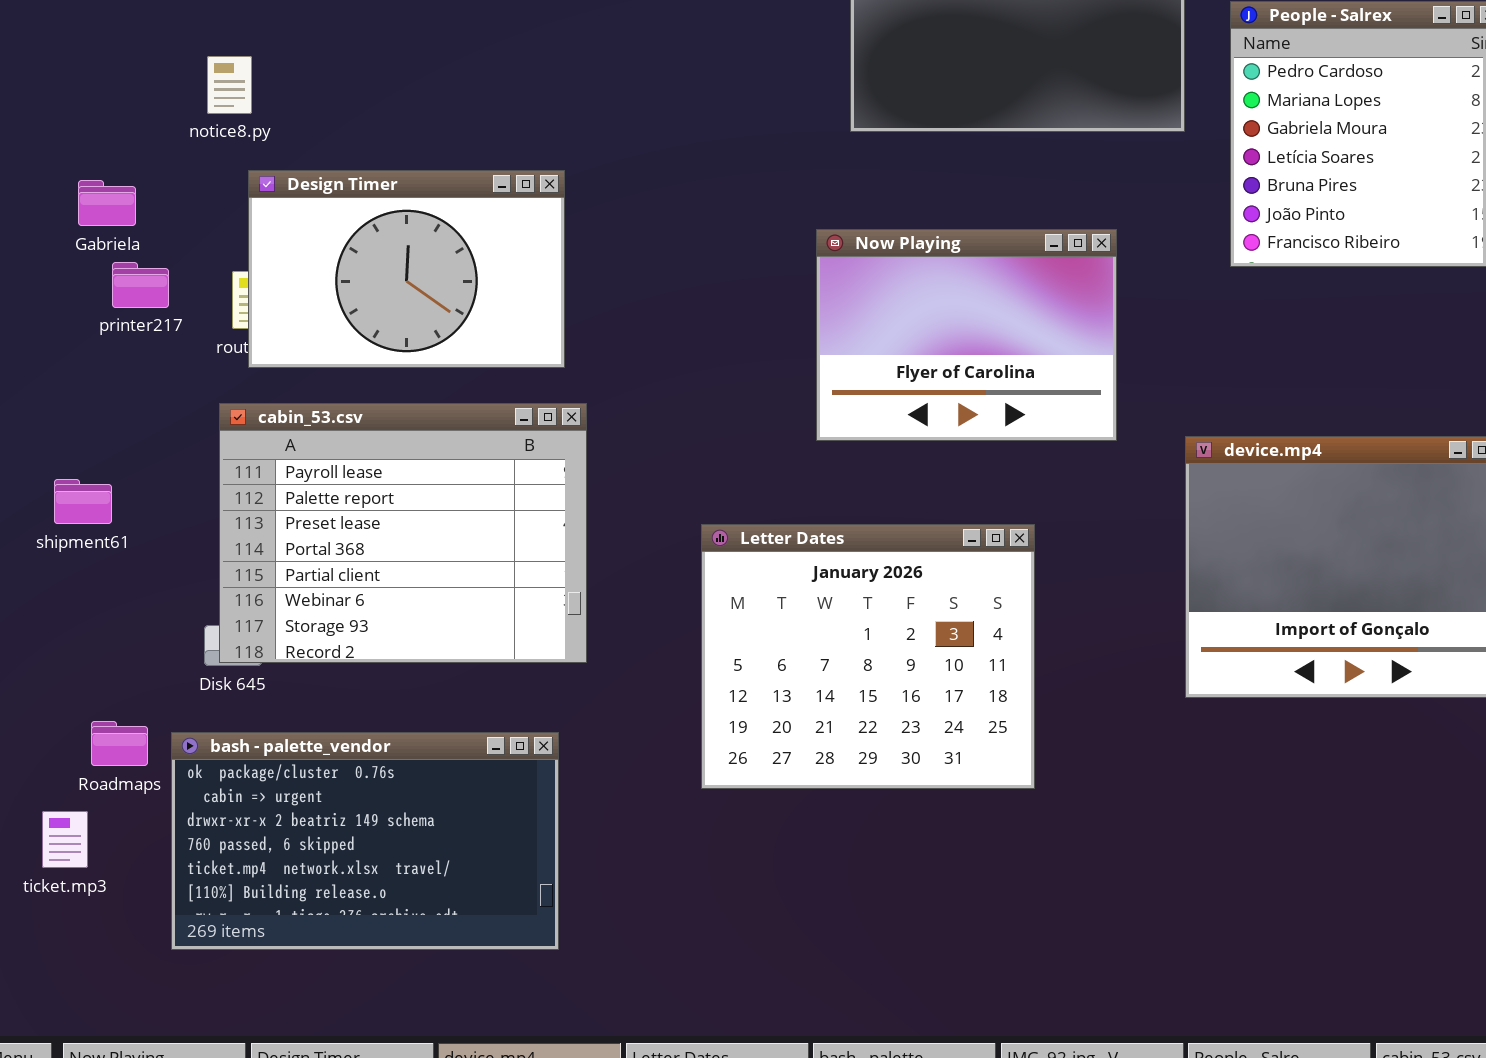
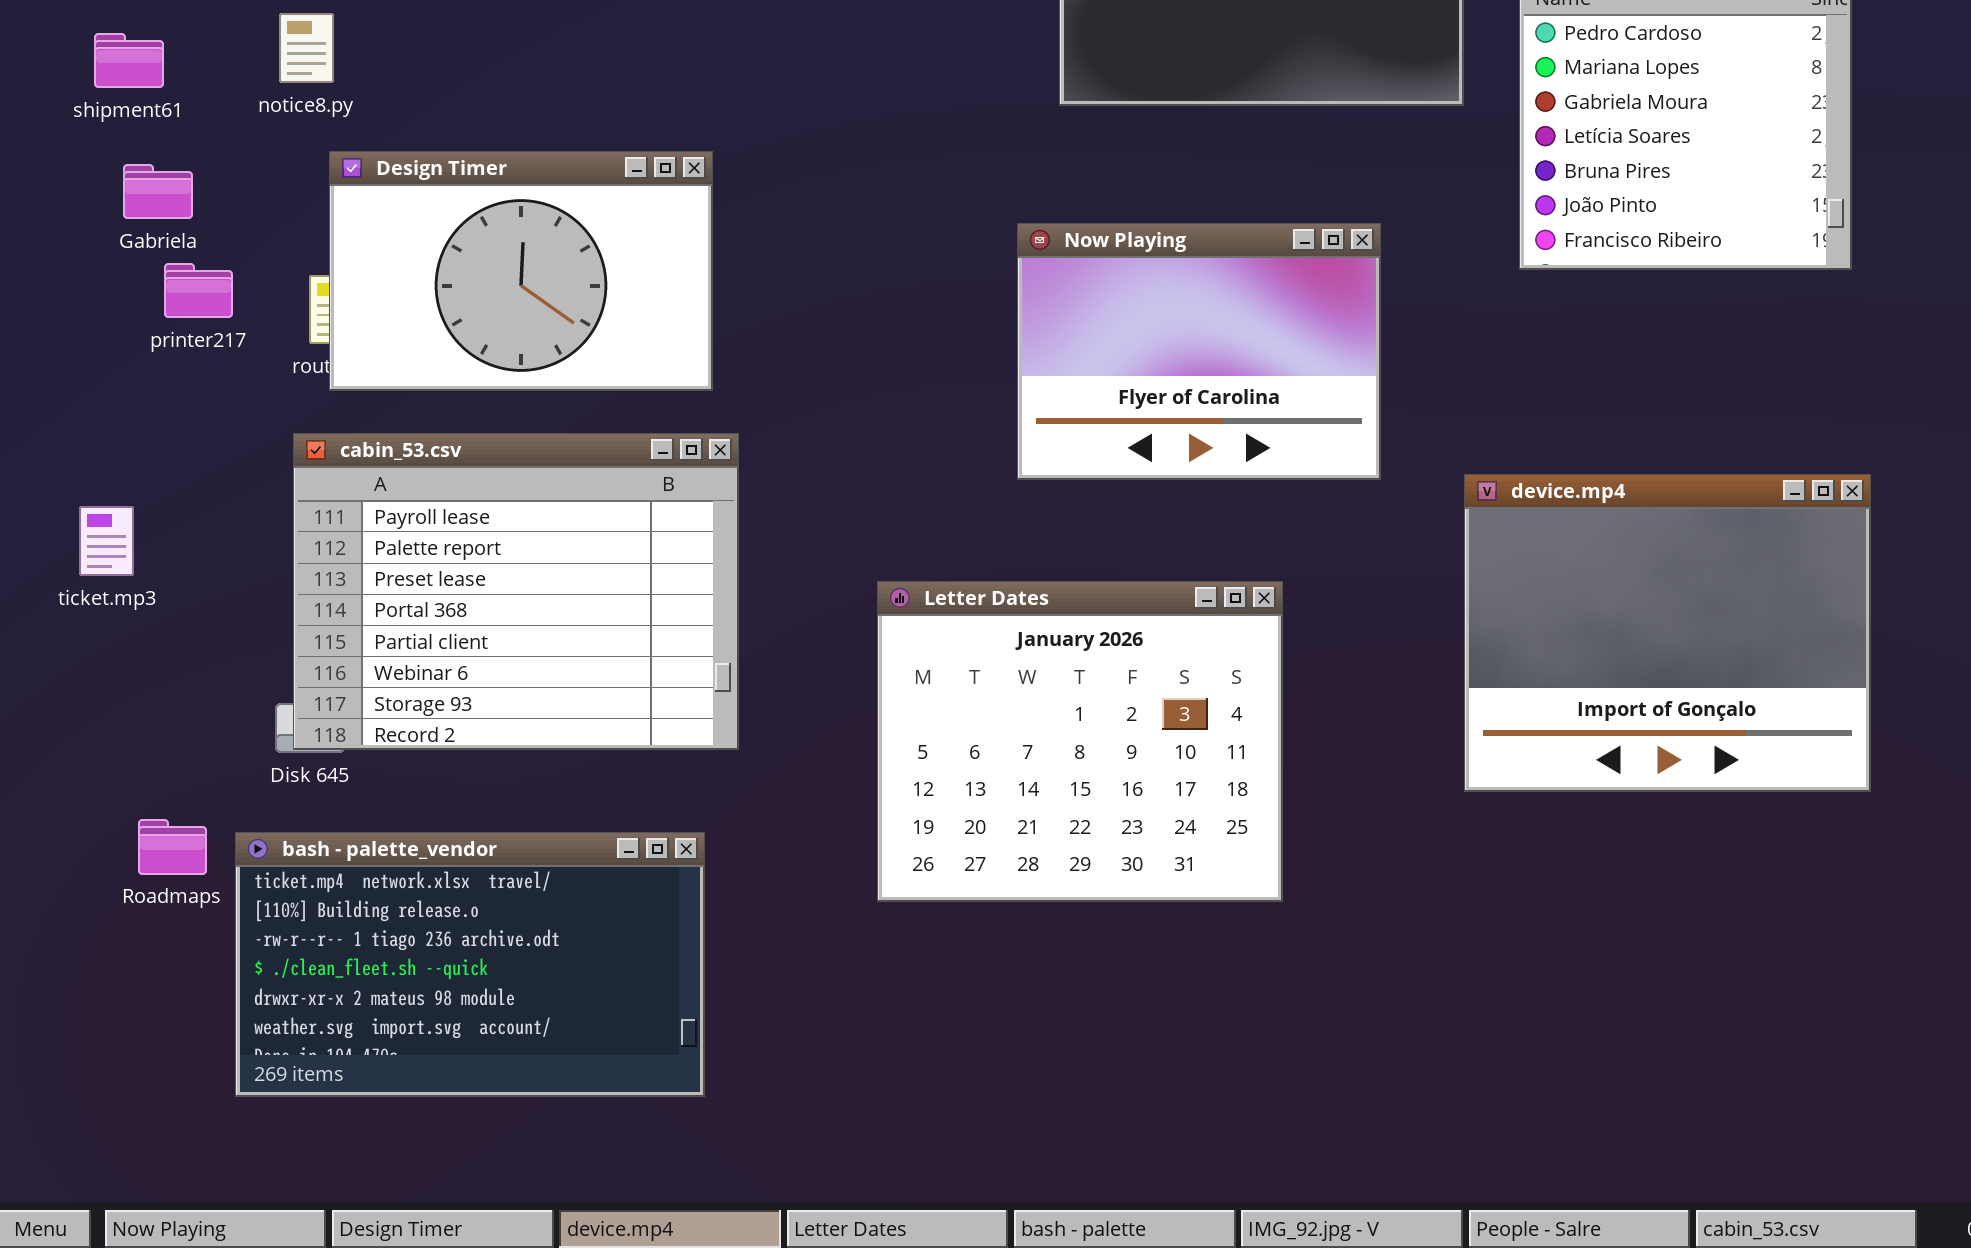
shipment61: [54,479,112,524] -> [94,33,164,88], moved
bash - palette_vendor: [171,732,559,950] -> [235,832,705,1097], scrolled down 4 rows
ticket.mp3: [42,811,88,868] -> [79,506,134,576], moved

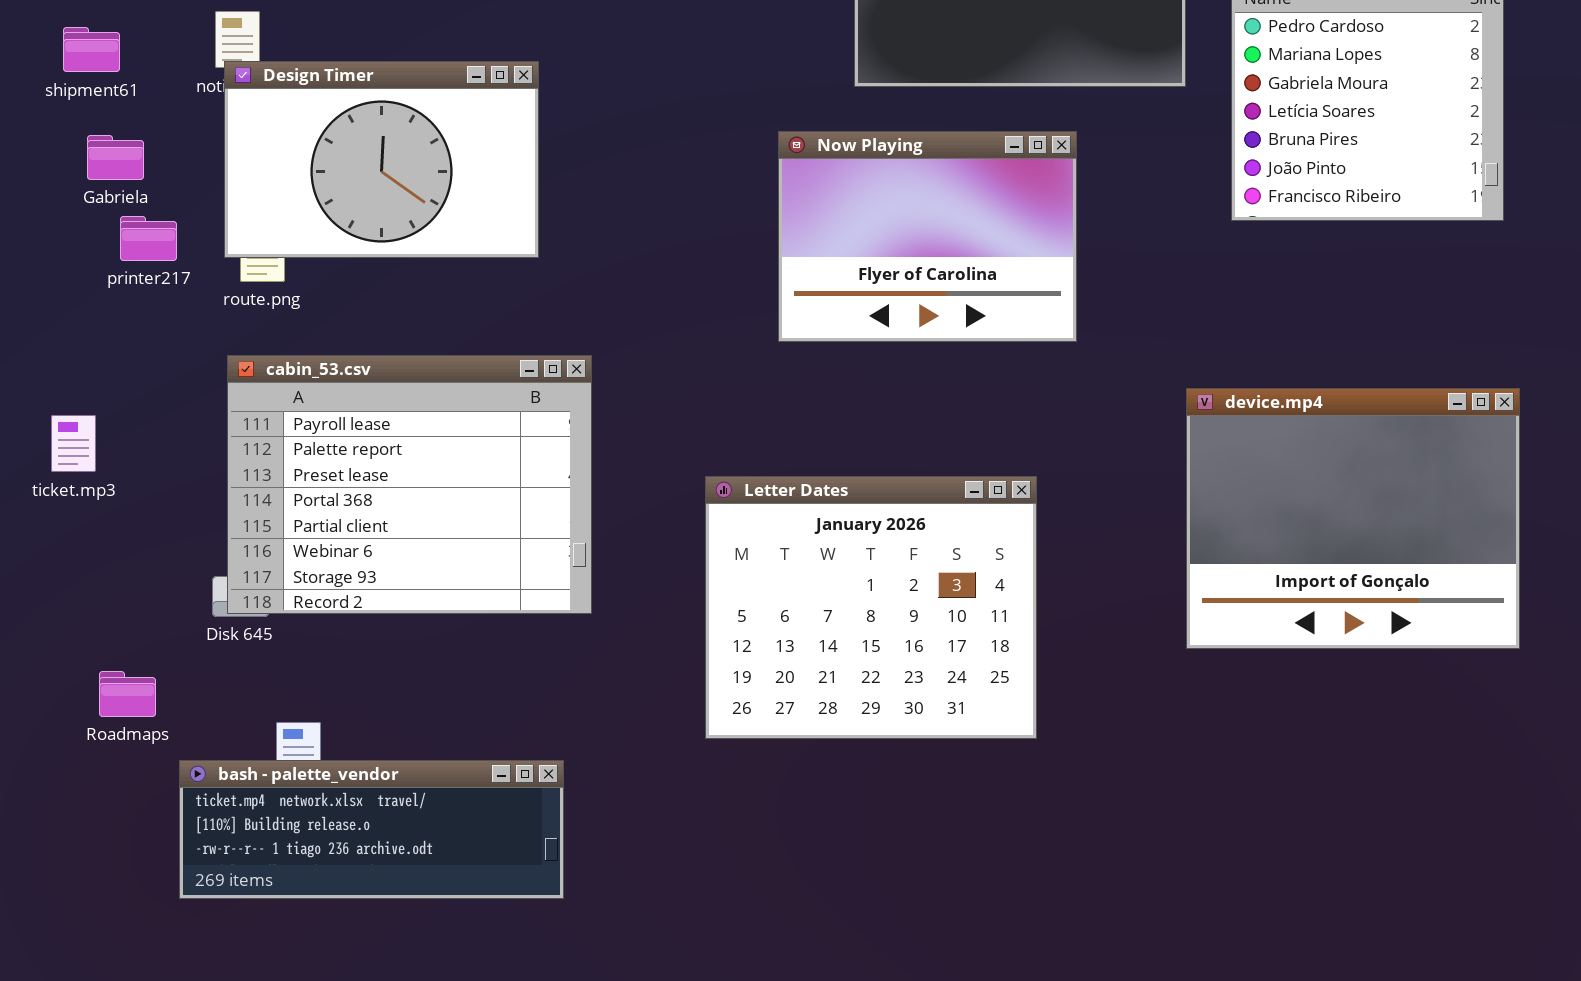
Design Timer: [329,151,713,391] -> [224,61,539,258], moved
Now Playing: [1017,223,1381,480] -> [778,131,1077,342], moved
bash - palette_vendor: [235,832,705,1097] -> [179,760,564,899], resized

